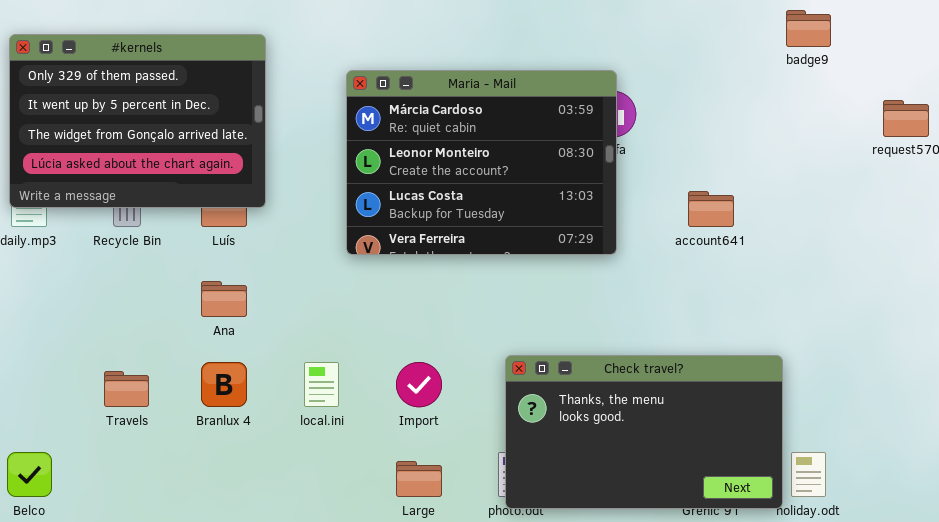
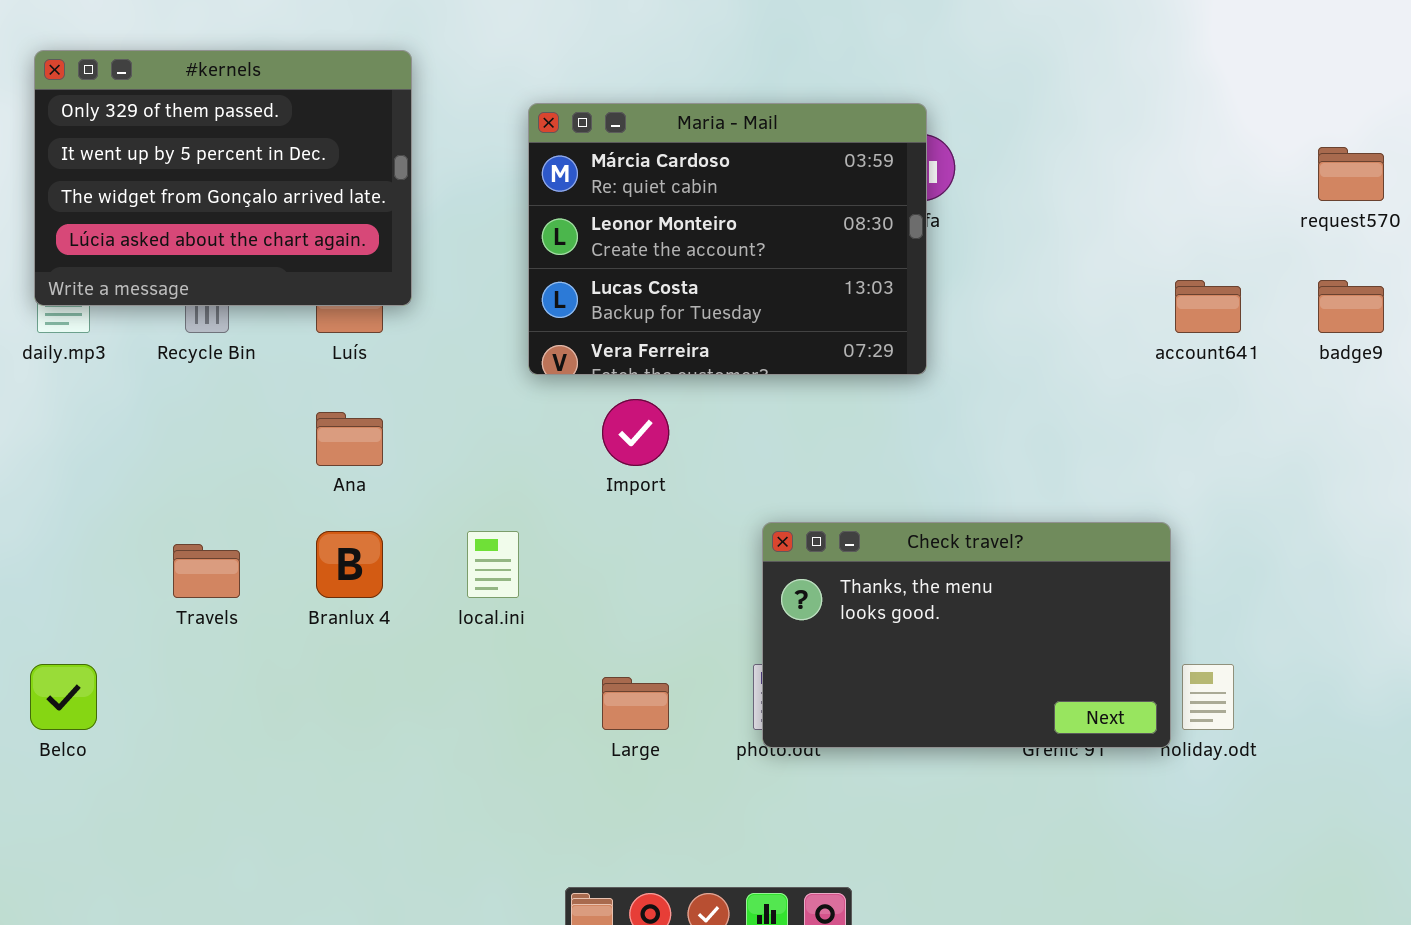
badge9: [786,10,831,47] -> [1318,280,1384,333], moved
account641: [688,191,734,227] -> [1175,280,1241,333], moved
Import: [396,362,442,407] -> [602,399,669,466], moved

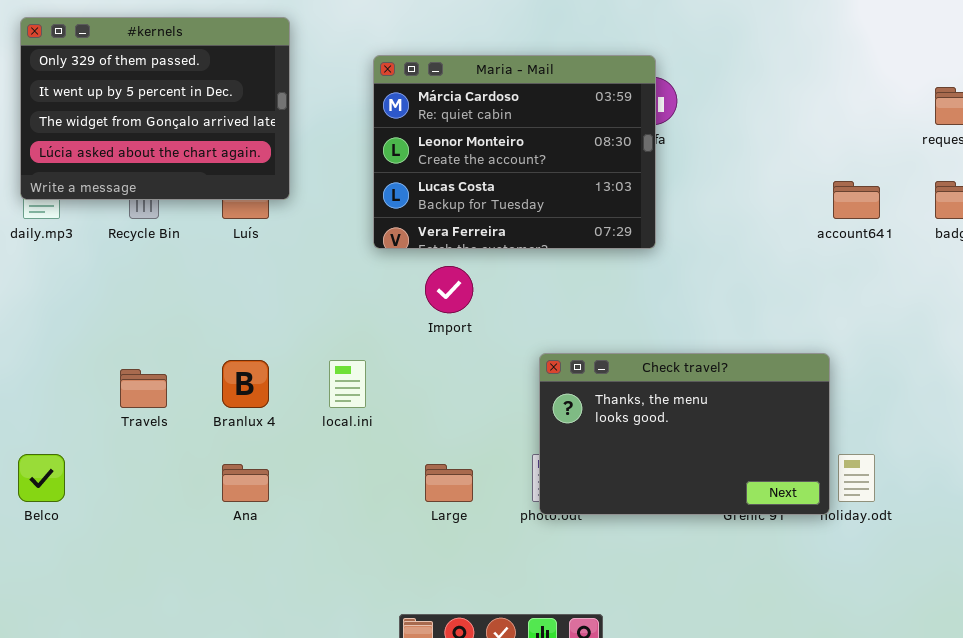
Ana: [316,412,383,466] -> [222,464,269,502], moved

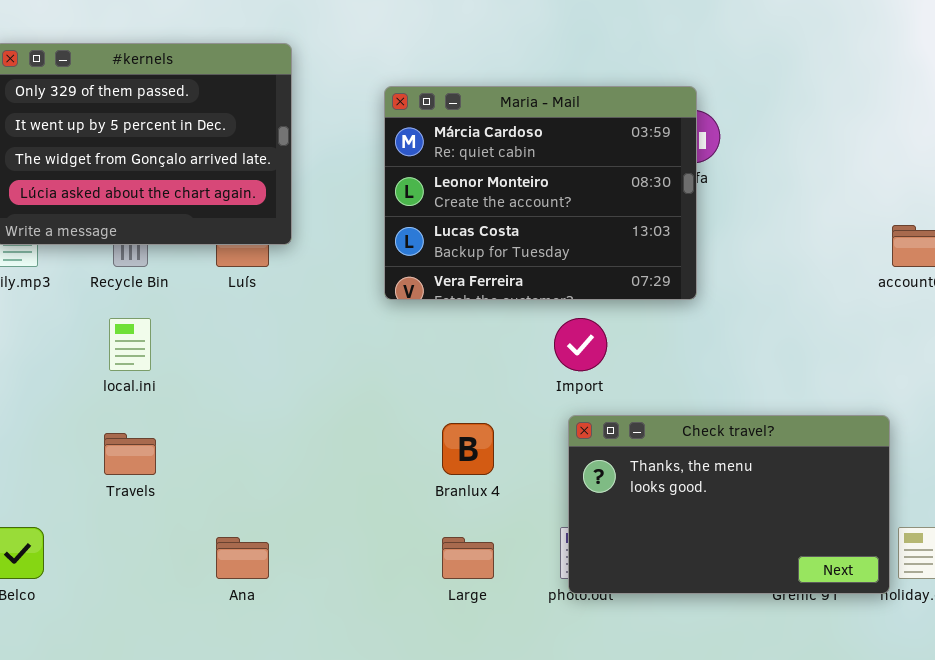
Import: [425,266,473,313] -> [554,318,607,371], moved
Branlux 4: [222,360,269,408] -> [442,423,494,475], moved
local.ini: [329,360,366,408] -> [109,318,151,371], moved

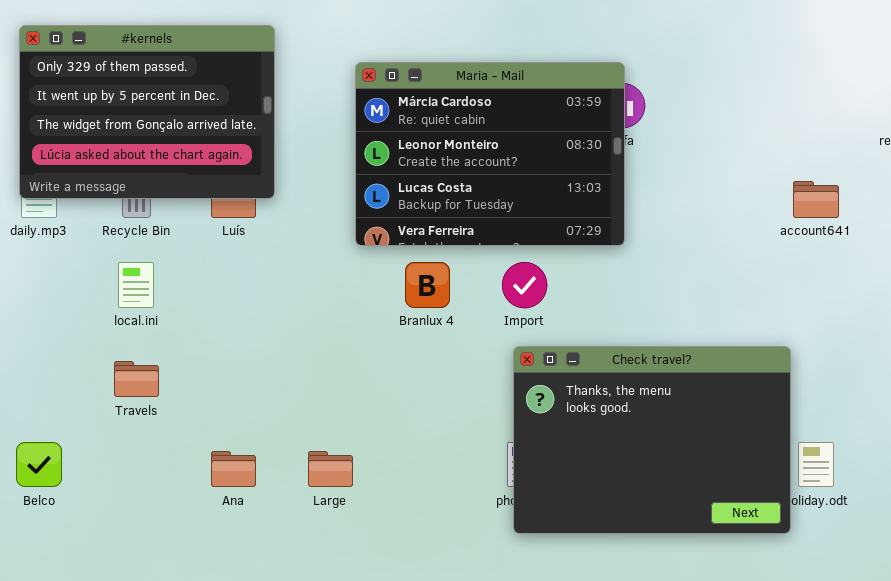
Check travel?: [568,415,890,594] -> [513,346,791,534], resized
Branlux 4: [442,423,494,475] -> [405,262,450,308], moved
Large: [442,537,494,579] -> [308,451,353,487], moved

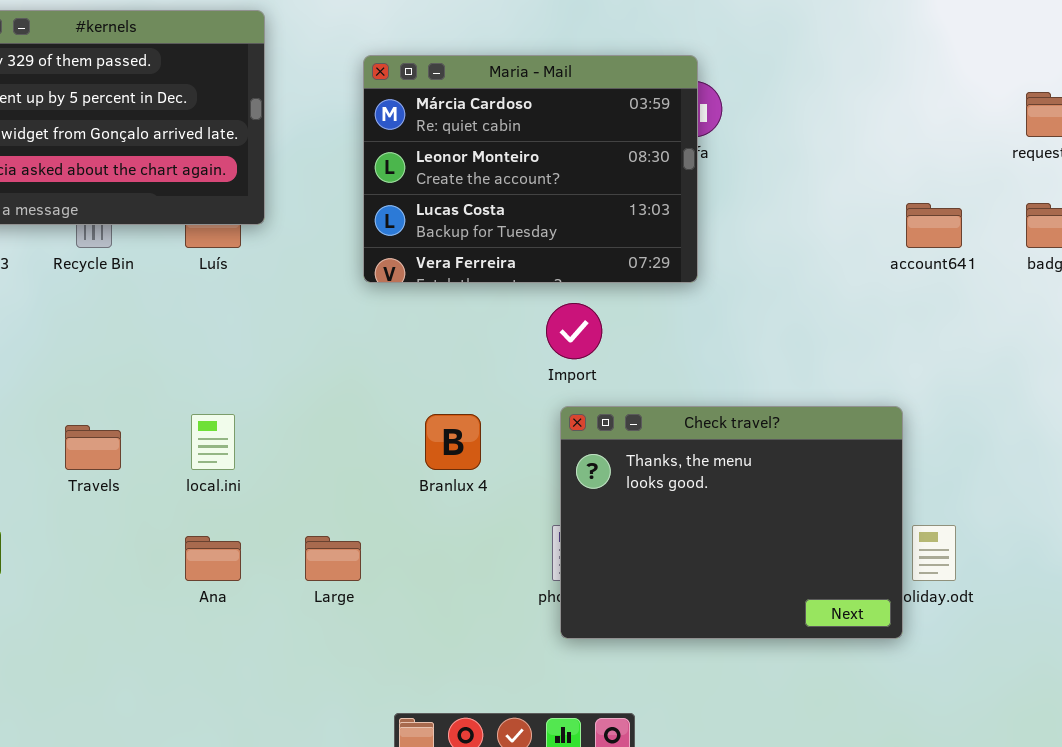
local.ini: [118,262,154,308] -> [191,414,235,470], moved
Branlux 4: [405,262,450,308] -> [425,414,481,470], moved

